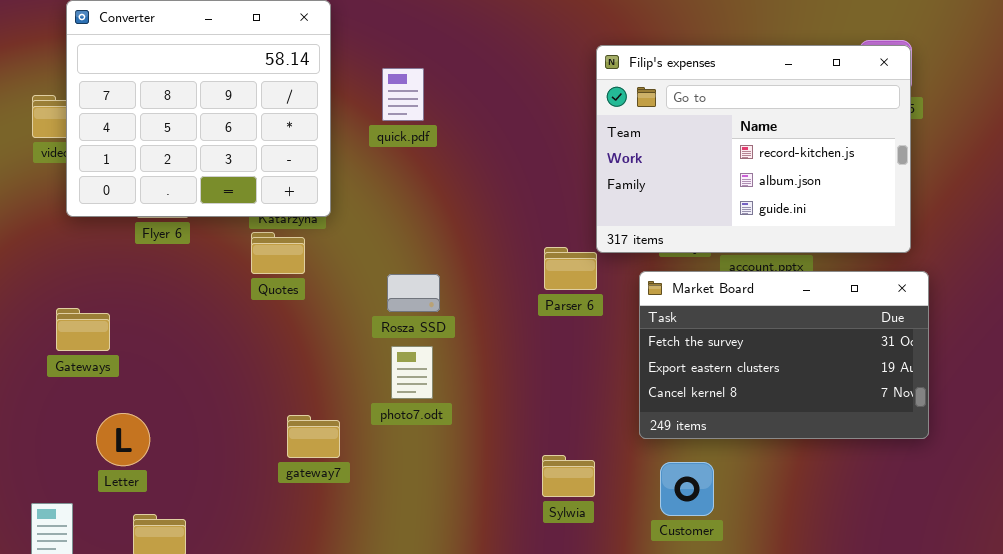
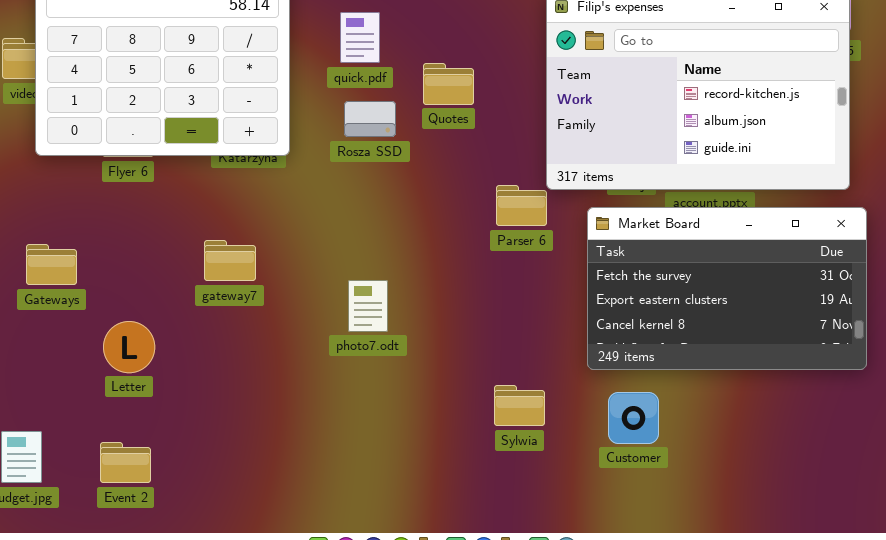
Quotes: [251,232,305,274] -> [423,63,474,105], moved
Rosza SSD: [387,274,440,312] -> [344,101,396,137], moved
Letter: [96,413,150,466] -> [103,321,155,373], moved
gateway7: [287,415,340,458] -> [204,240,256,281], moved

